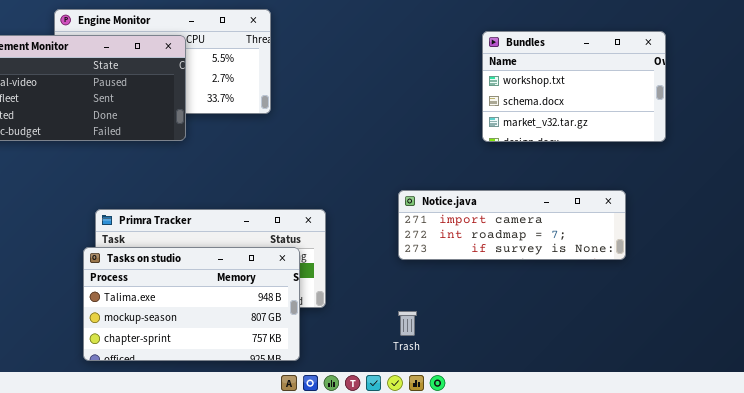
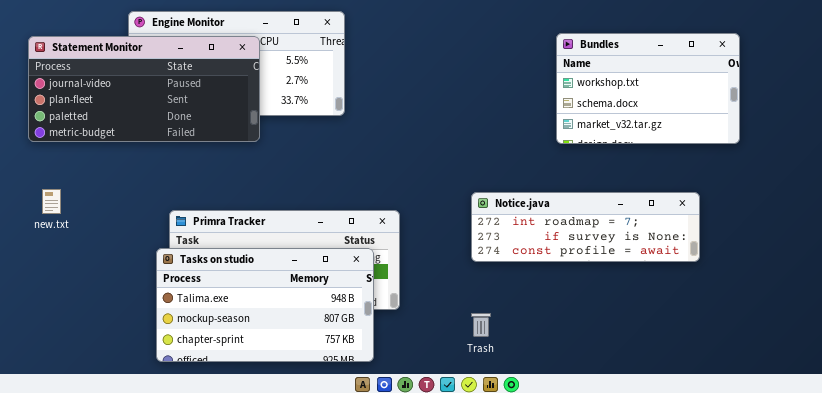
Notice.java: [398,190,626,260] -> [471,192,700,262], scrolled down 1 row

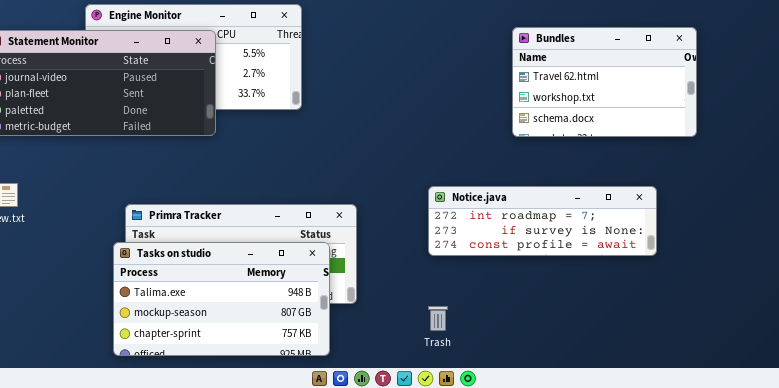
Bundles: [556,33,740,144] -> [512,27,697,137], scrolled up 1 row

